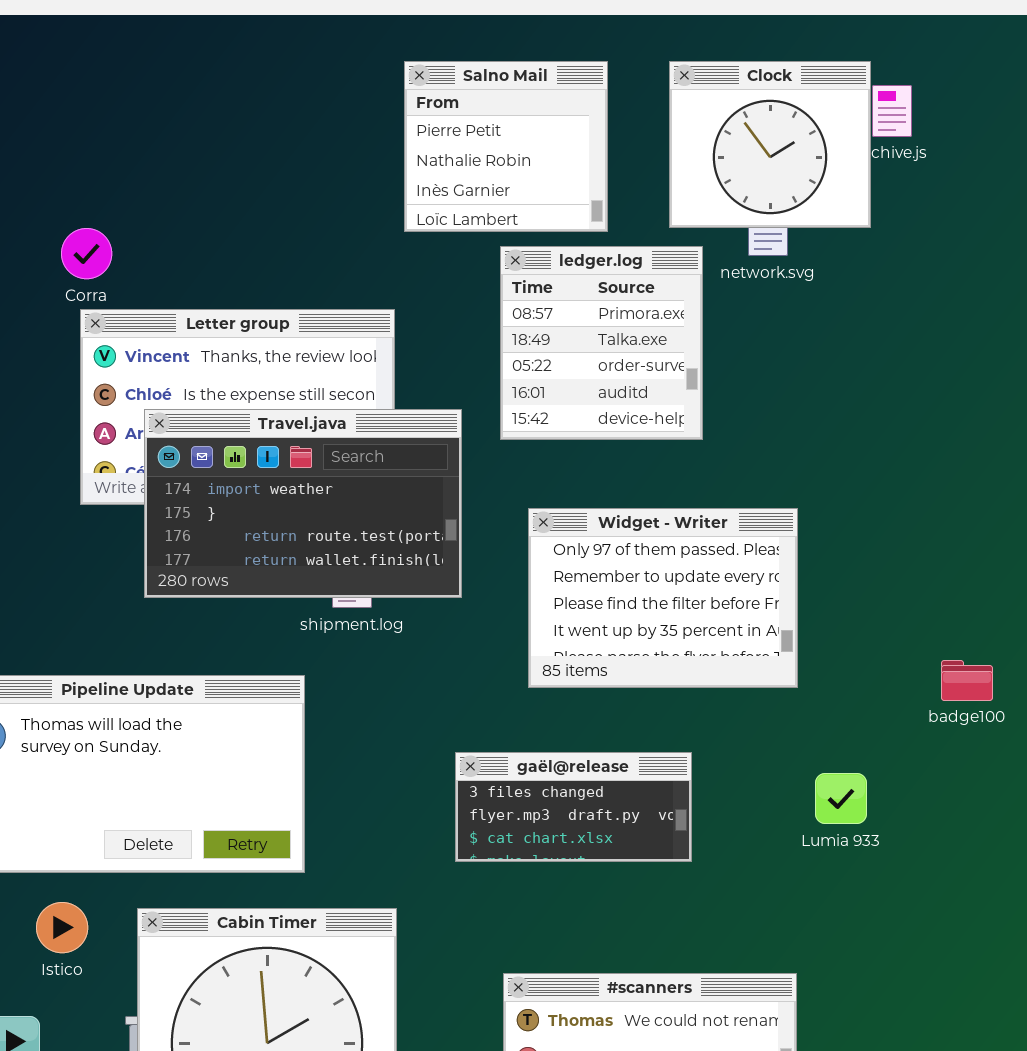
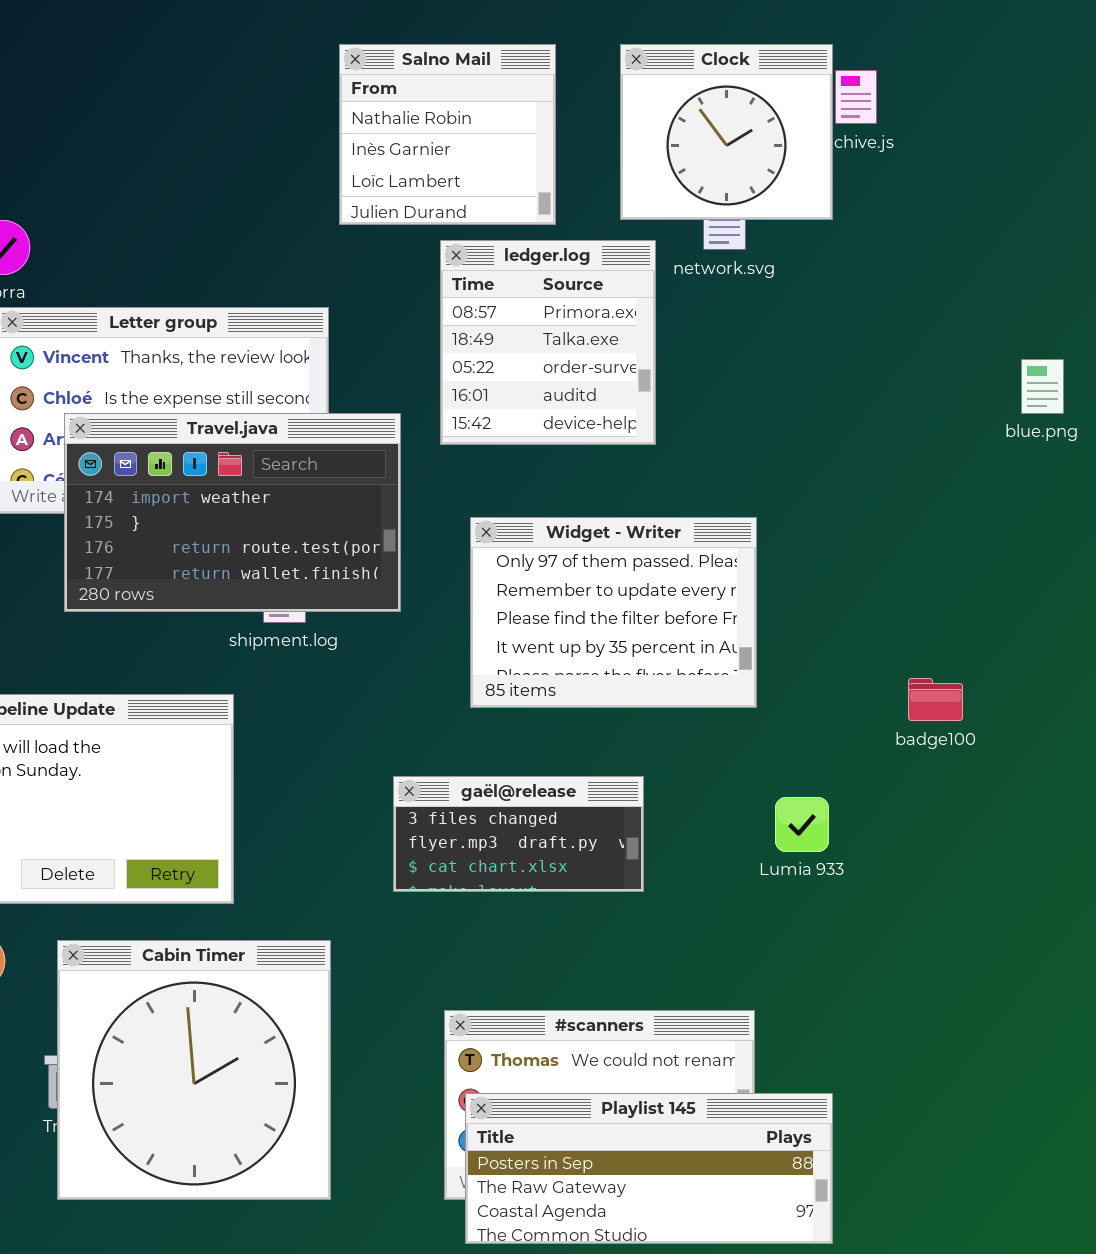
Salno Mail: [404,61,608,232] -> [339,44,556,225], scrolled down 1 row

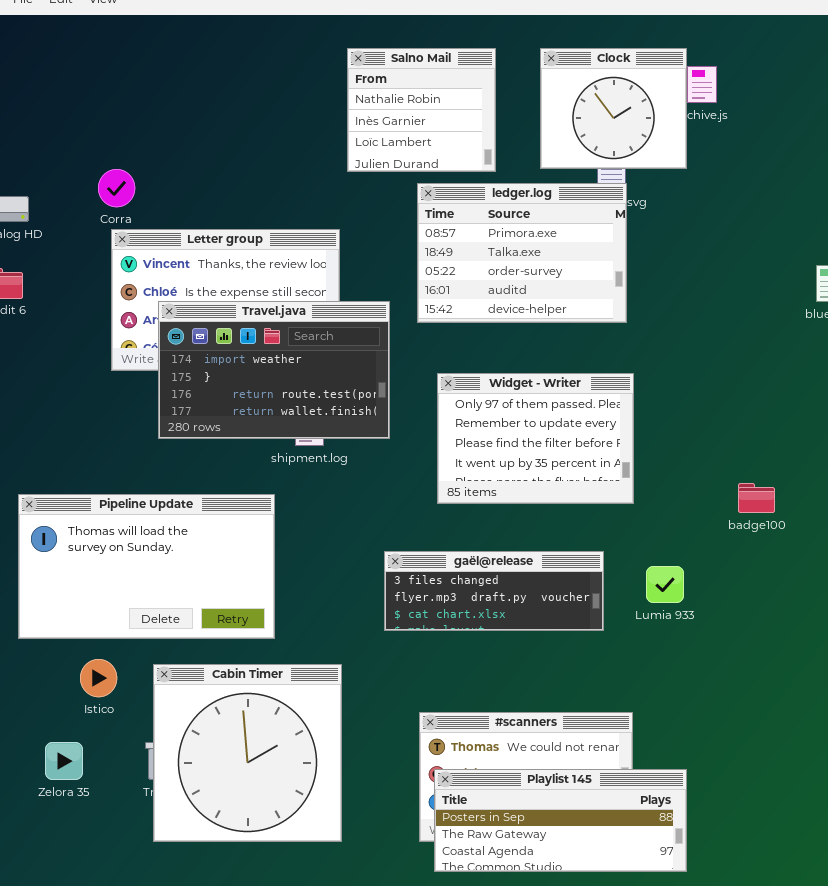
ledger.log: [440,240,656,445] -> [417,183,627,323], resized
gaël@release: [393,776,644,892] -> [384,551,604,631], resized

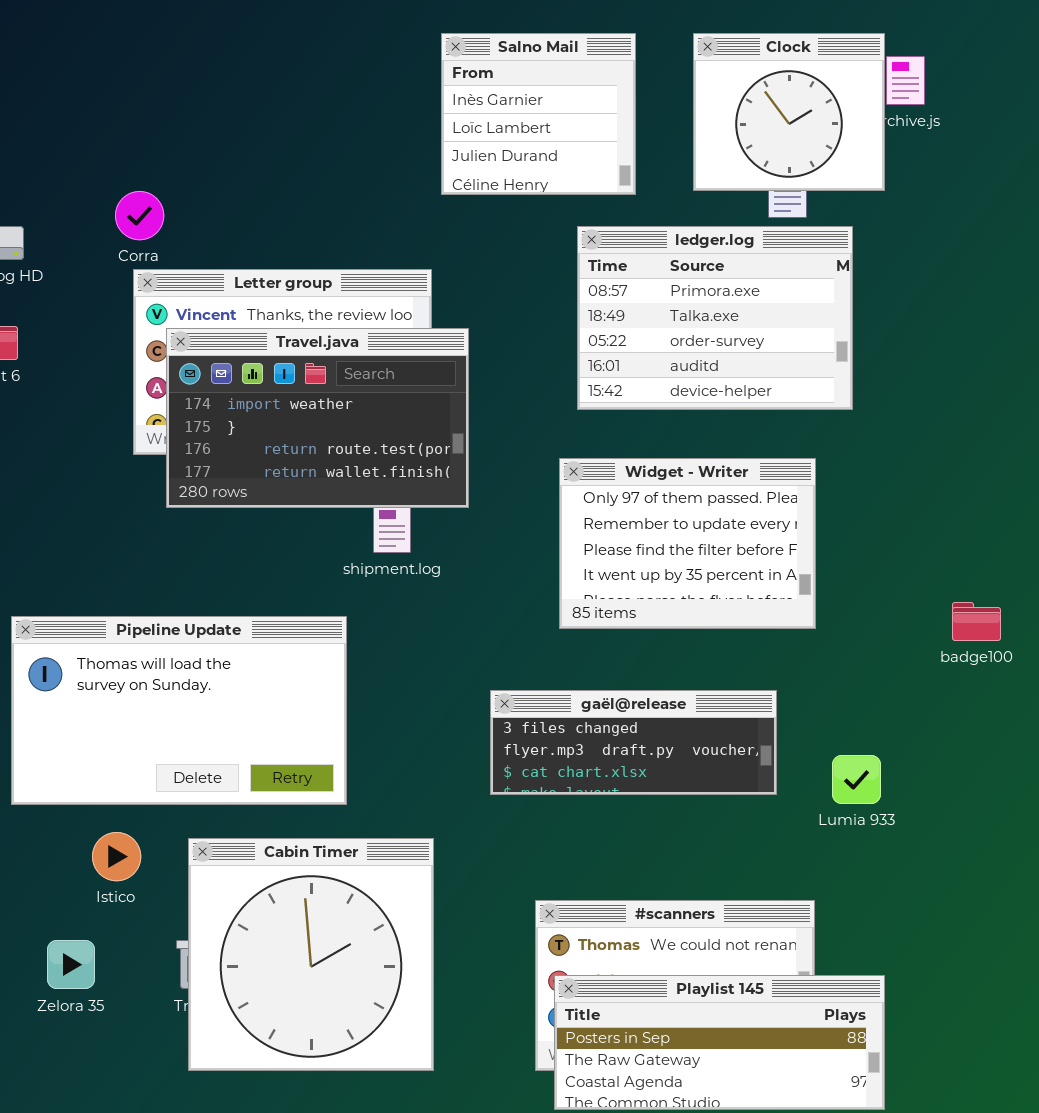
Salno Mail: [347,48,496,172] -> [441,33,636,195], scrolled down 1 row
ledger.log: [417,183,627,323] -> [577,226,853,410], moved
Travel.java: [158,301,390,439] -> [166,328,469,508], moved
Lumia 933: [646,566,684,603] -> [832,755,881,804], moved

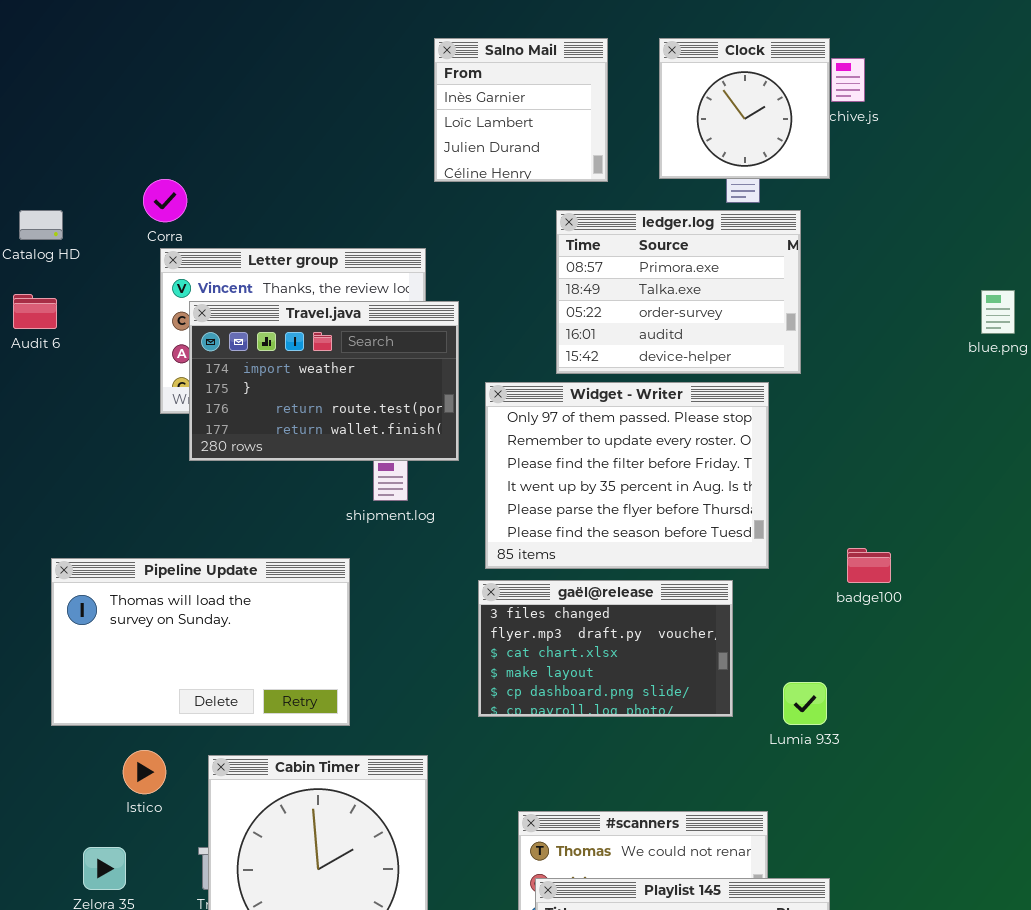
Widget - Writer: [559,458,816,629] -> [485,382,769,569], resized
badge100: [952,602,1001,641] -> [847,548,891,583], moved
gaël@release: [490,690,777,795] -> [478,580,733,717], resized

